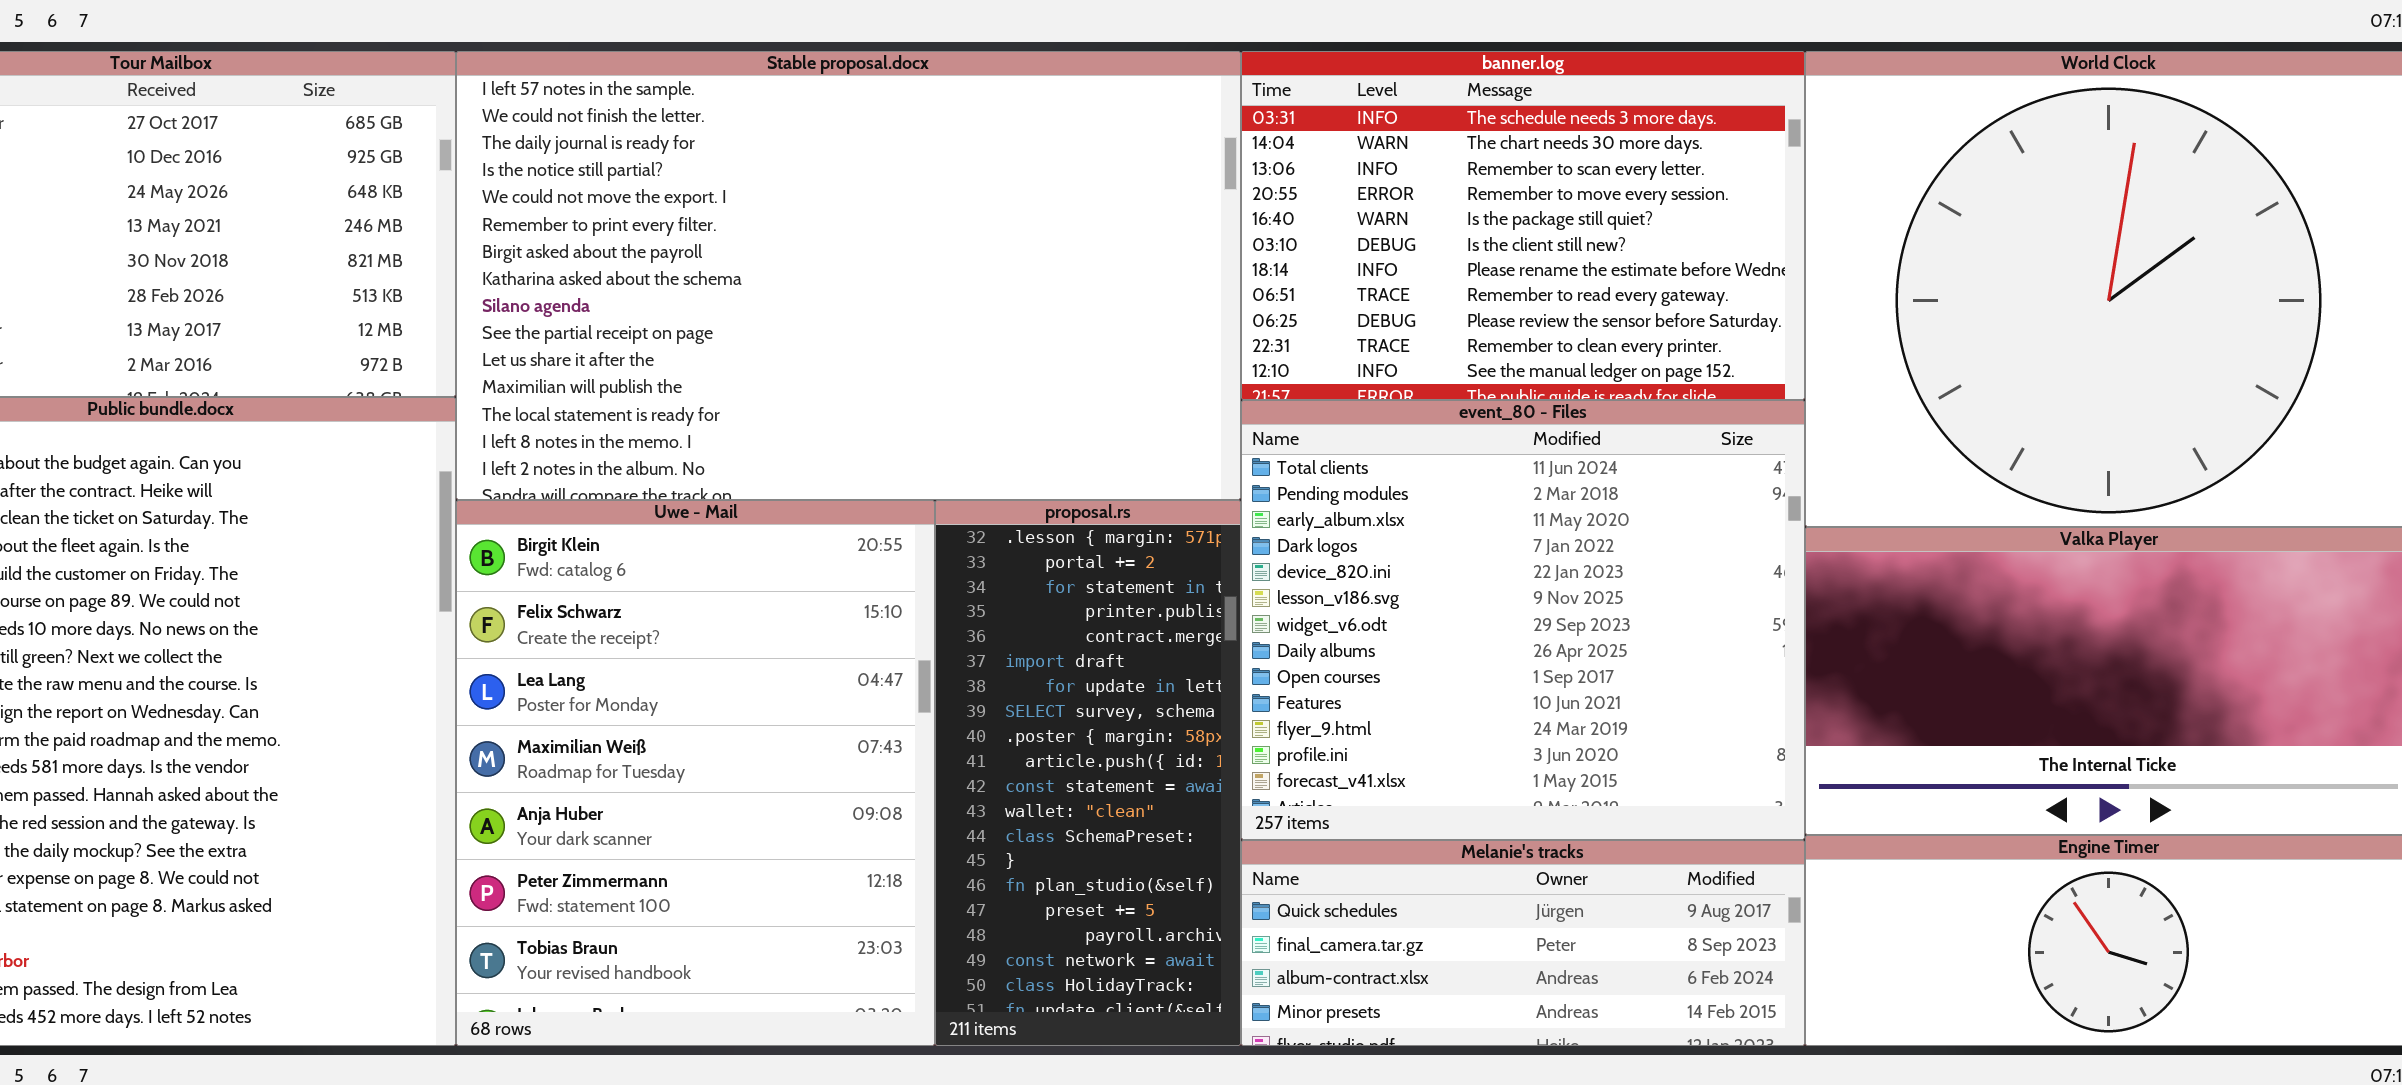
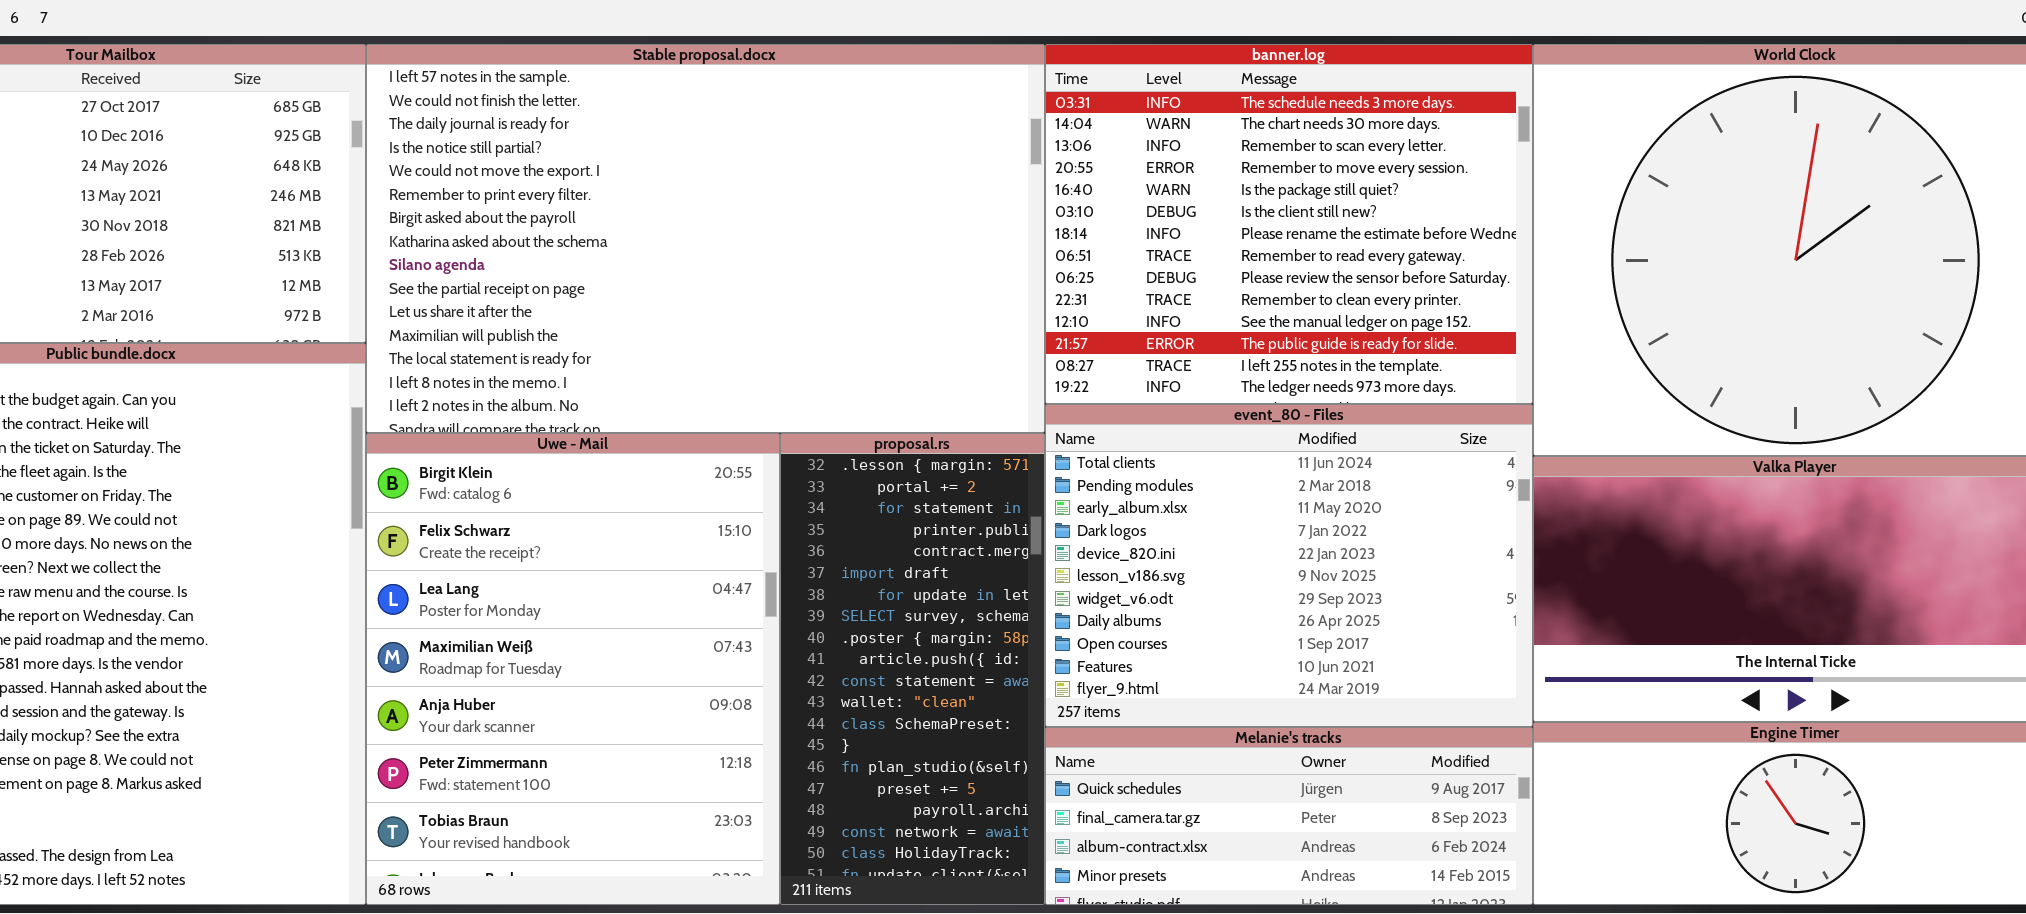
banner.log: [1241,51,1805,400] -> [1045,44,1533,404], resized
event_80 - Files: [1241,400,1805,840] -> [1045,404,1533,727], resized

